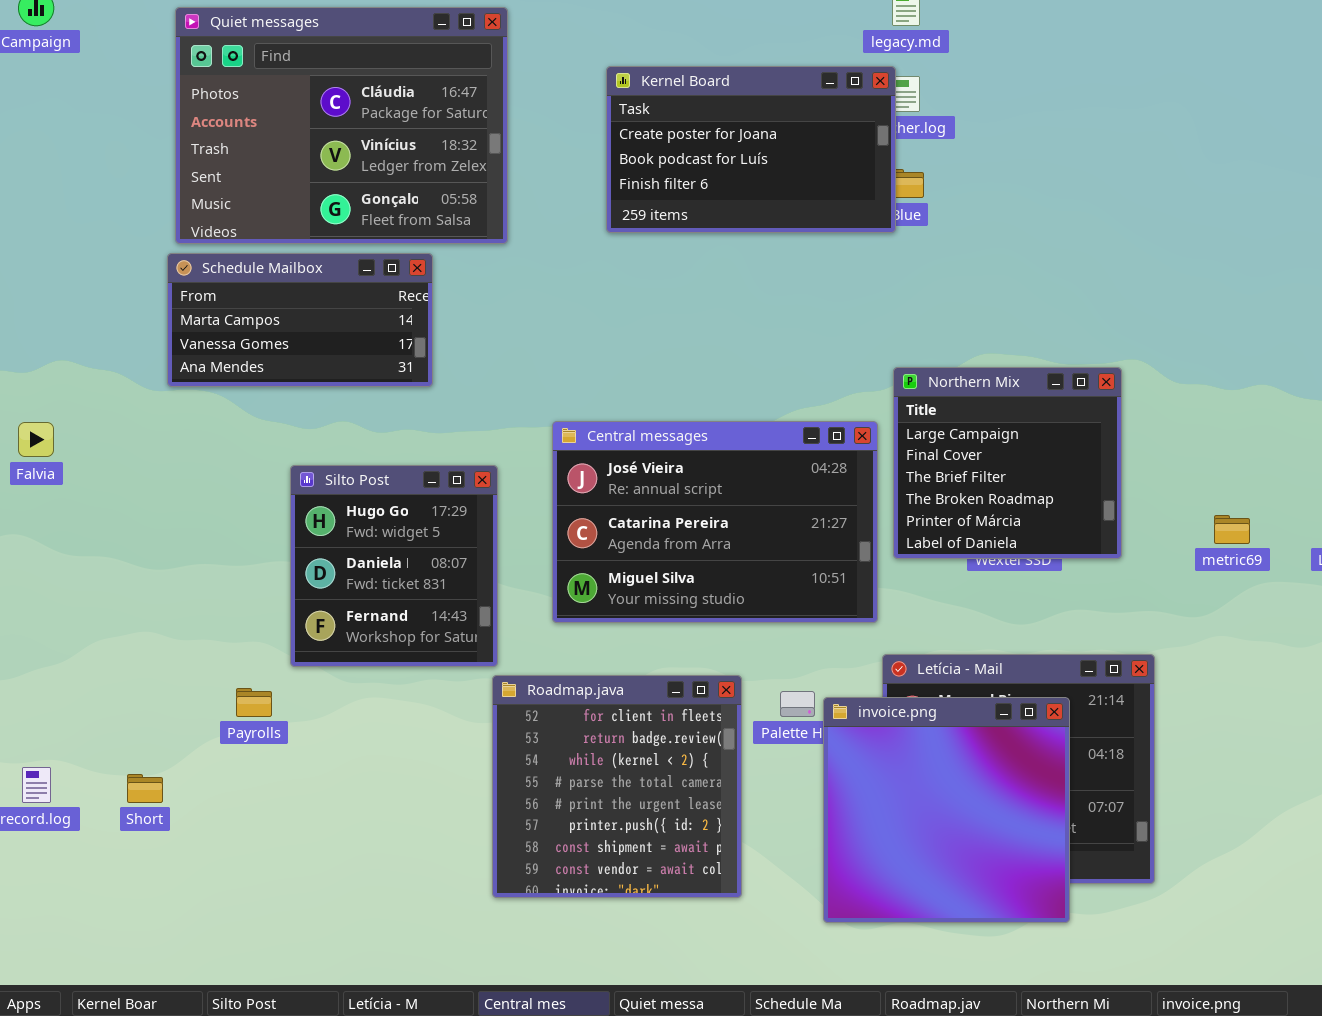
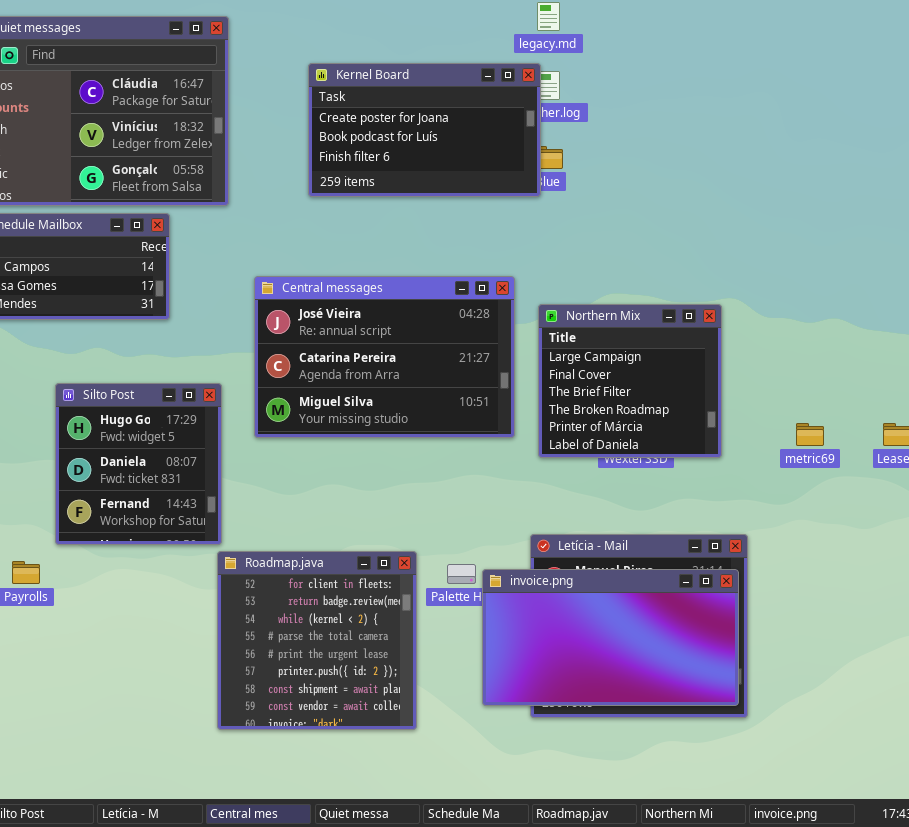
Central messages: [552,421,878,623] -> [254,276,515,438], moved
invoice.png: [823,697,1070,923] -> [482,569,739,706], resized

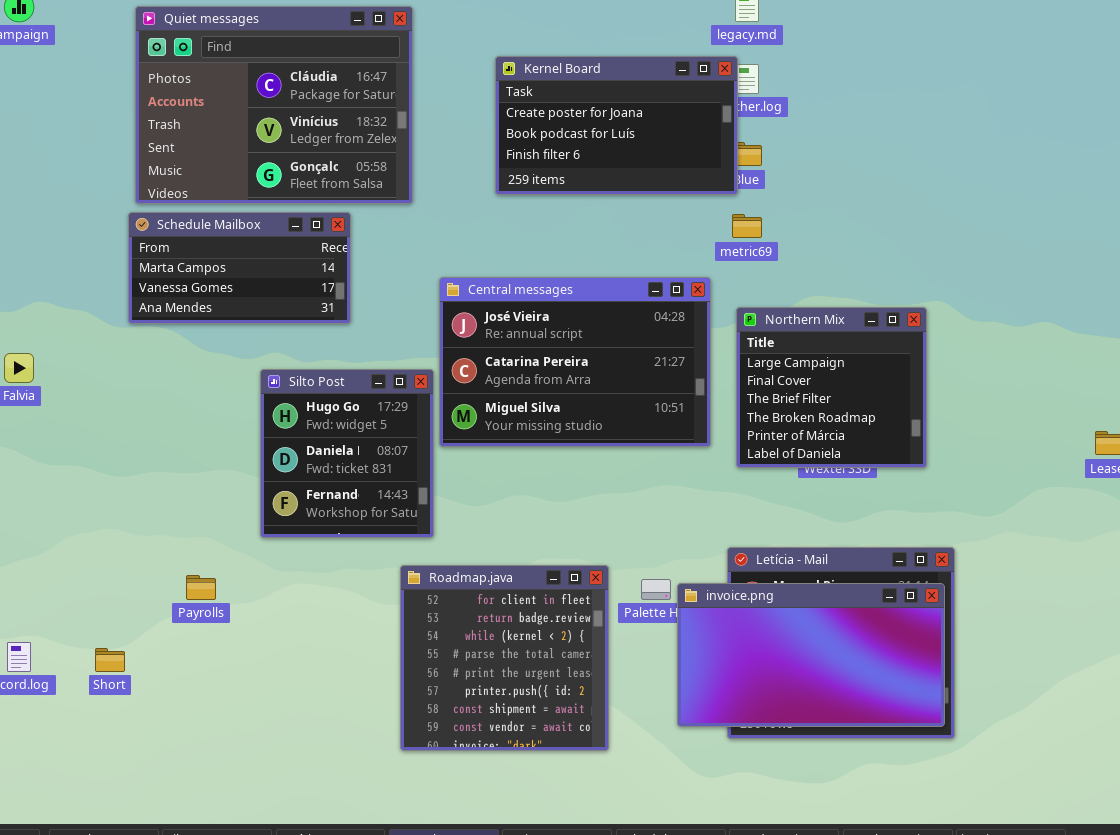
Silto Post: [55,383,222,545] -> [260,369,434,538], moved
metric69: [796,423,824,446] -> [732,214,762,238], moved

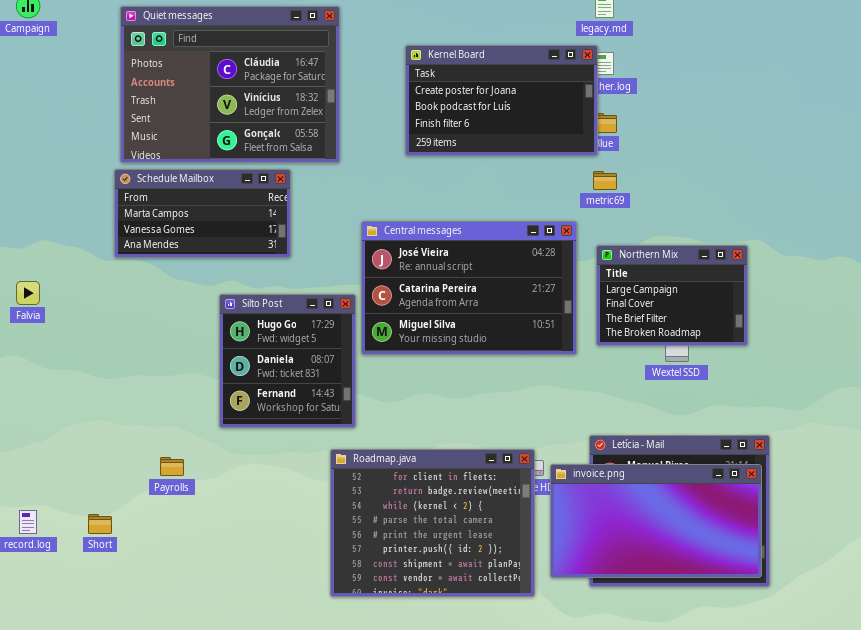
Northern Mix: [736,307,927,468] -> [596,245,748,346], resized
Roadmap.java: [400,565,609,751] -> [330,449,535,597], resized

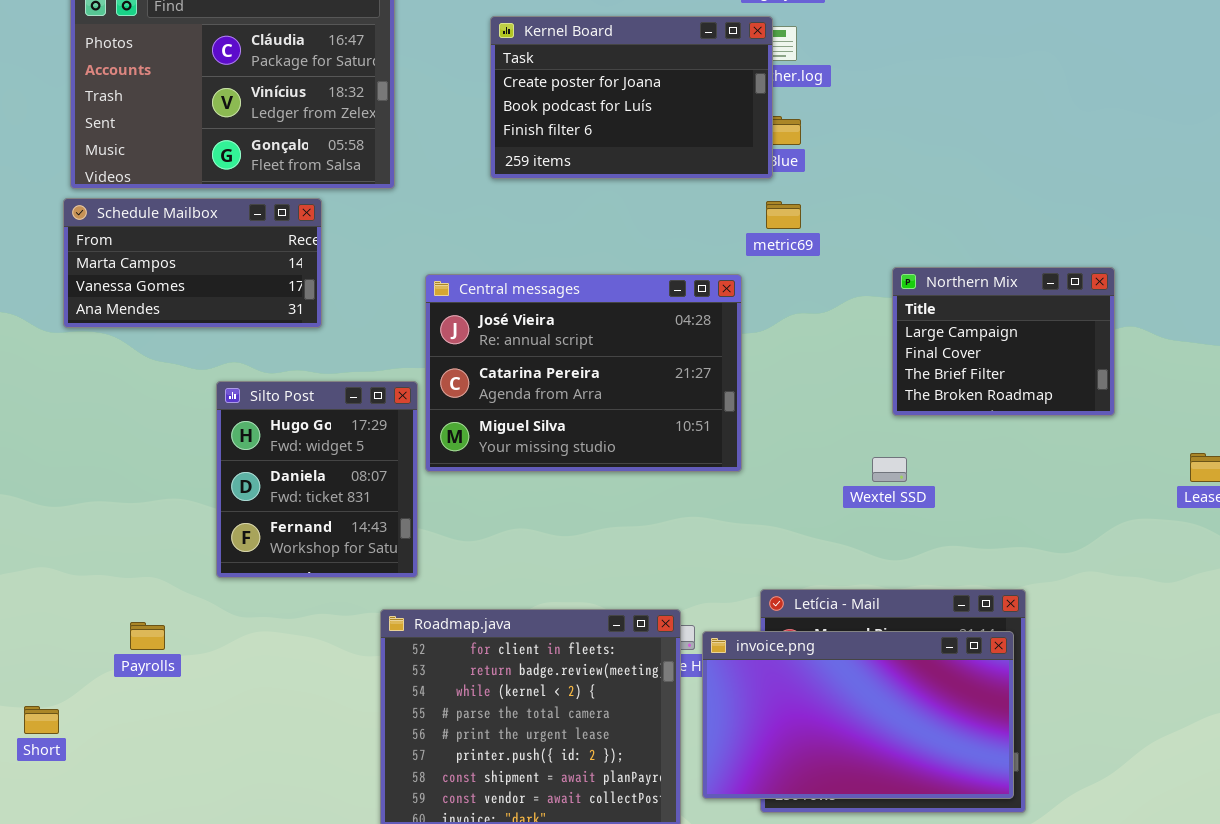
Northern Mix: [596,245,748,346] -> [892,267,1115,416], moved

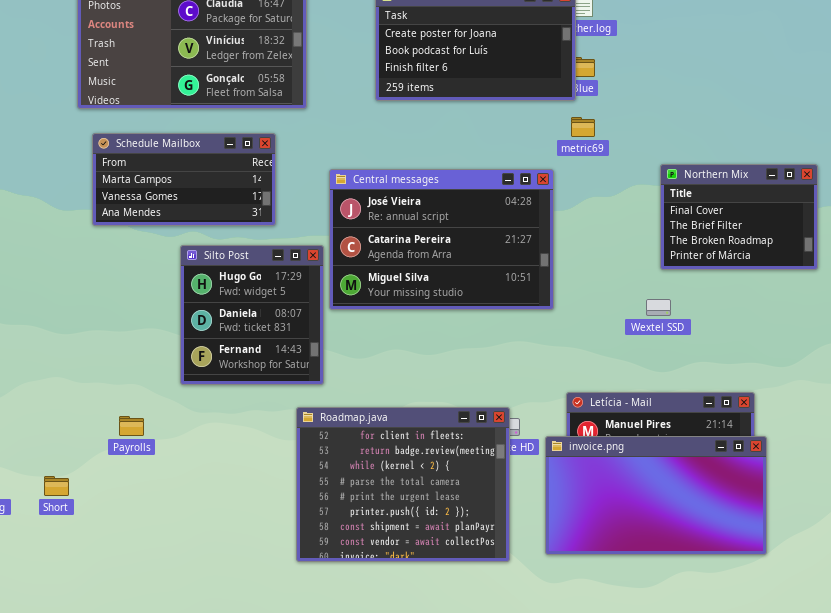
Schedule Mailbox: [63,198,322,328] -> [92,133,276,226], moved
Northern Mix: [892,267,1115,416] -> [660,164,818,270], scrolled down 1 row
invoice.png: [702,631,1014,799] -> [545,436,767,555], moved

